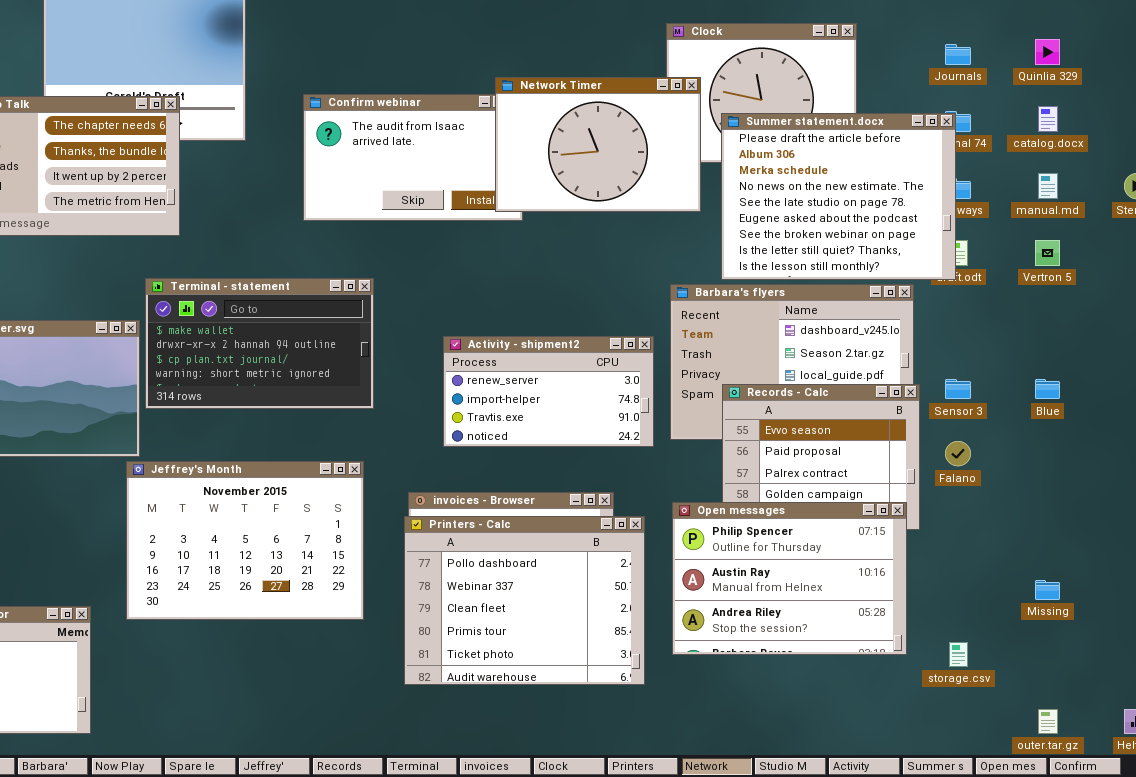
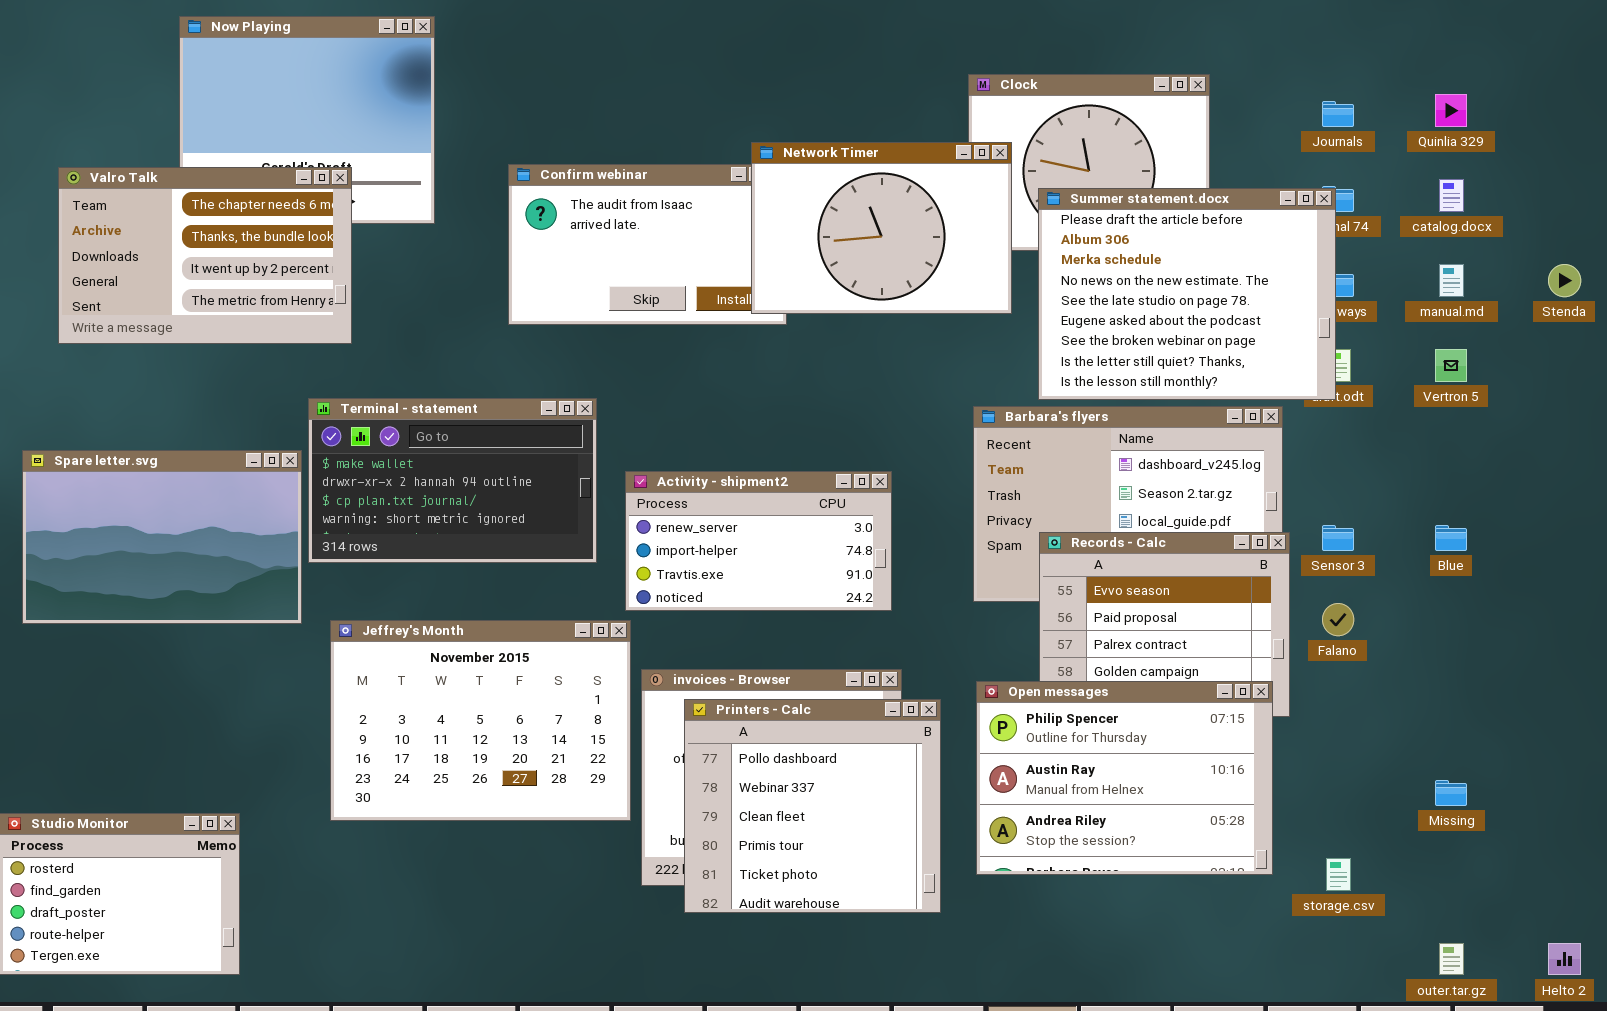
Activity - shipment2: [443,336,654,447] -> [625,471,892,611], moved
Jeffrey's Month: [126,461,364,620] -> [330,620,631,821], moved
Printers - Calc: [404,516,645,685] -> [684,699,941,913], resized

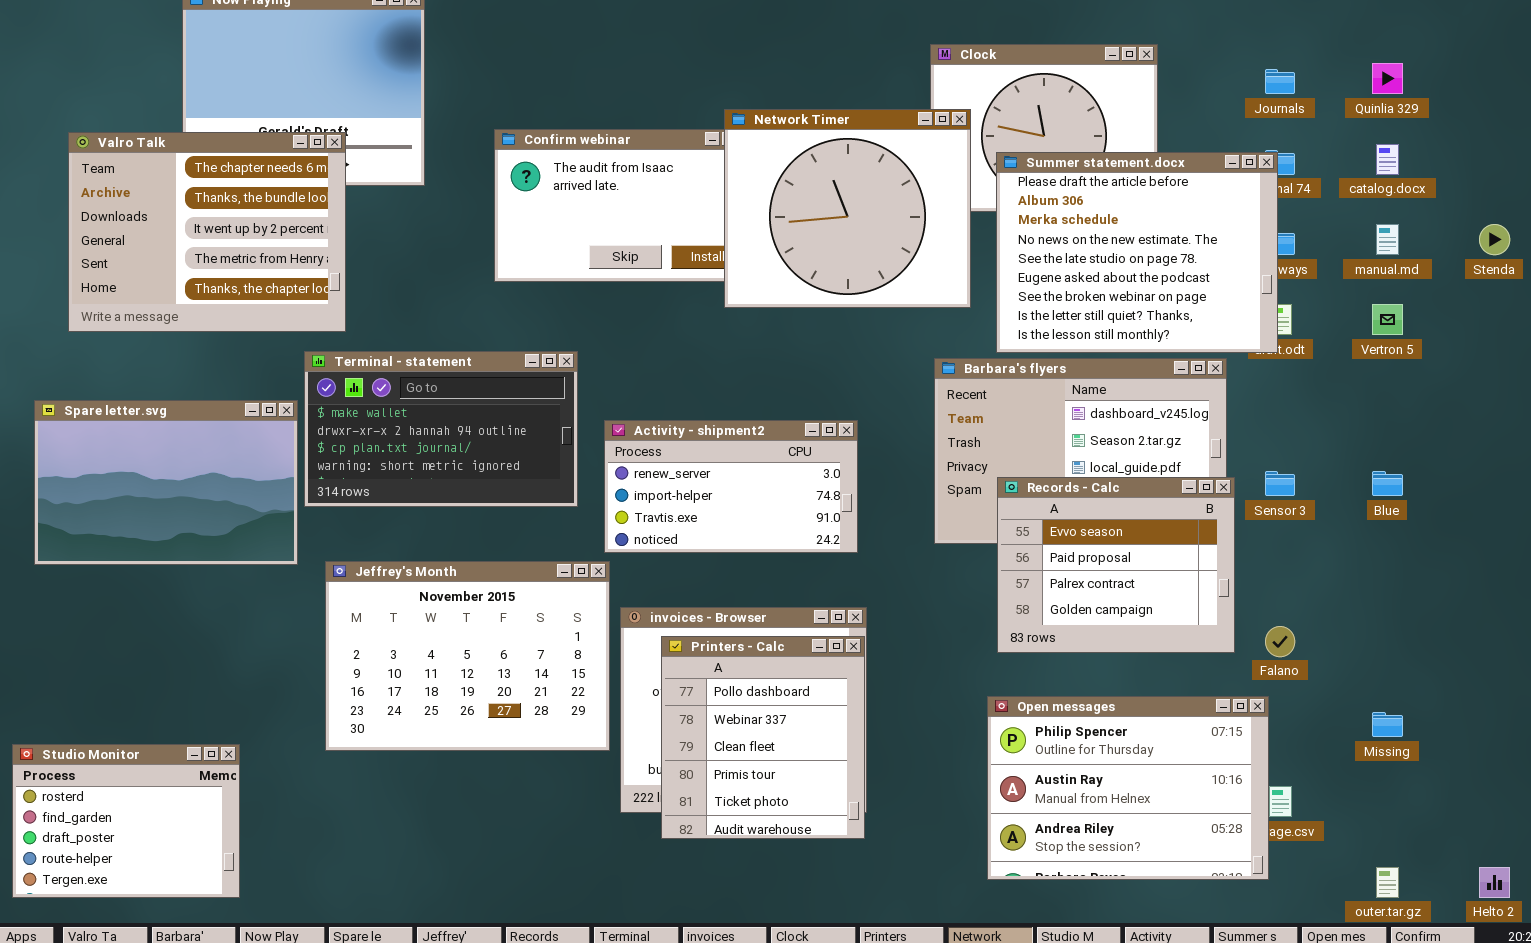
Network Timer: [751,142,1012,314] -> [724,109,971,308], resized
Valro Talk: [58,167,352,344] -> [68,132,346,332], resized
Falano: [1322,603,1354,636] -> [1265,626,1295,657], moved
Open messages: [976,681,1273,875] -> [987,696,1269,880], moved
Printers - Calc: [684,699,941,913] -> [661,636,865,839], resized

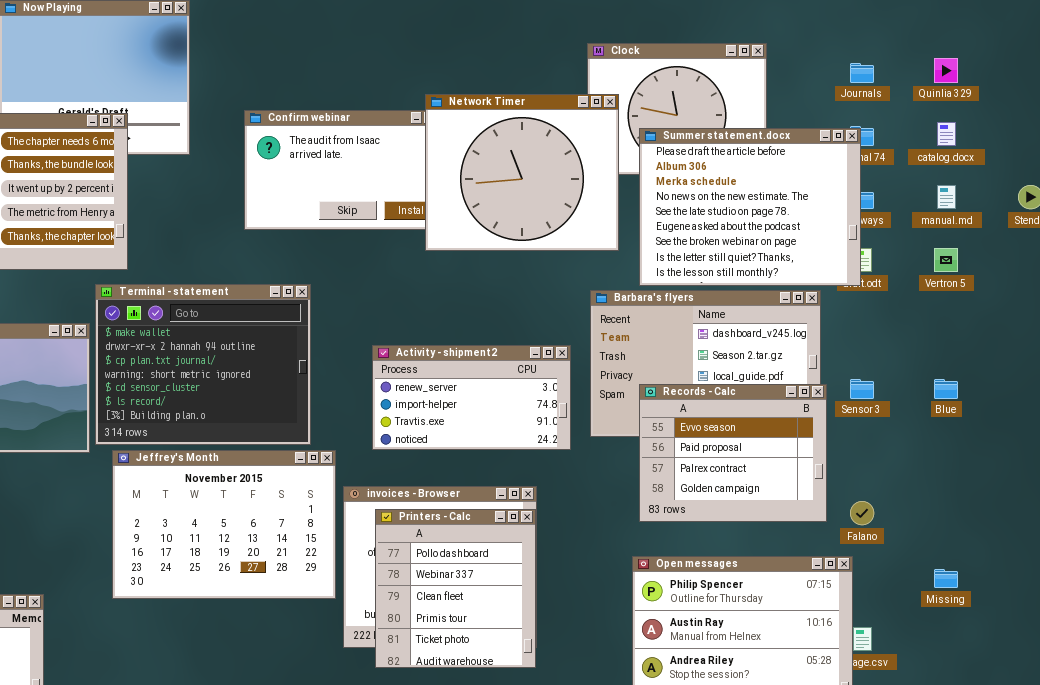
Terminal - statement: [304,351,578,507] -> [95,284,311,445], resized
Activity - shipment2: [604,420,858,553] -> [372,345,571,450], moved

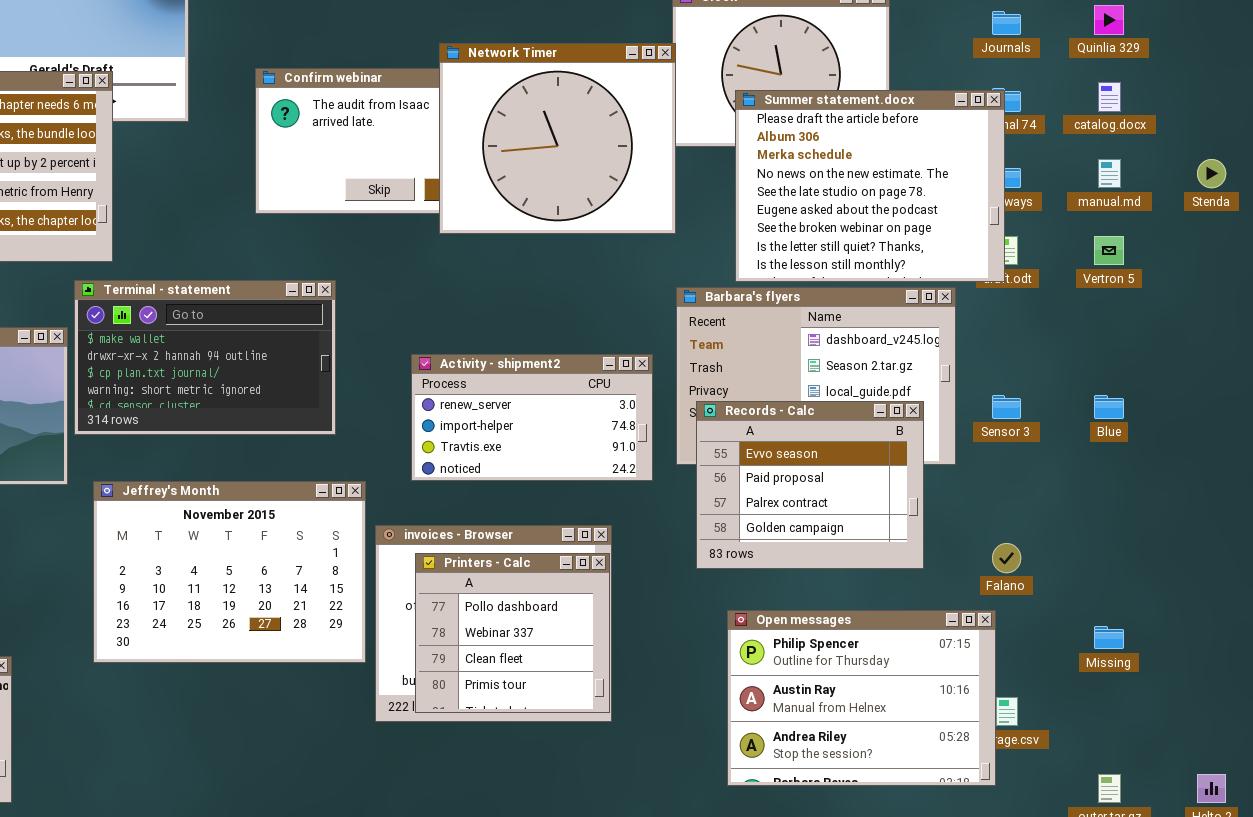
Network Timer: [425,94,619,251] -> [439,43,676,234], moved
Terminal - statement: [95,284,311,445] -> [74,280,336,435], resized
Records - Calc: [639,384,827,522] -> [696,401,924,569], moved
Printers - Calc: [375,509,536,668] -> [415,553,610,713], resized

